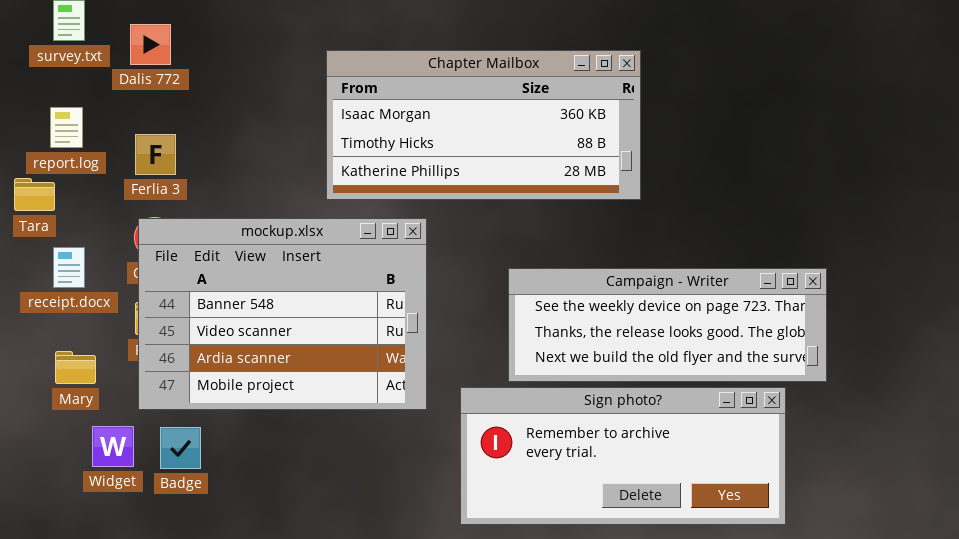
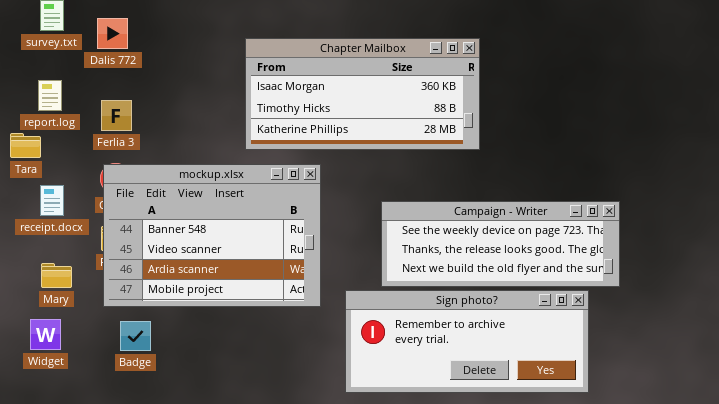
Widget: [92,426,134,467] -> [30,319,61,350], moved

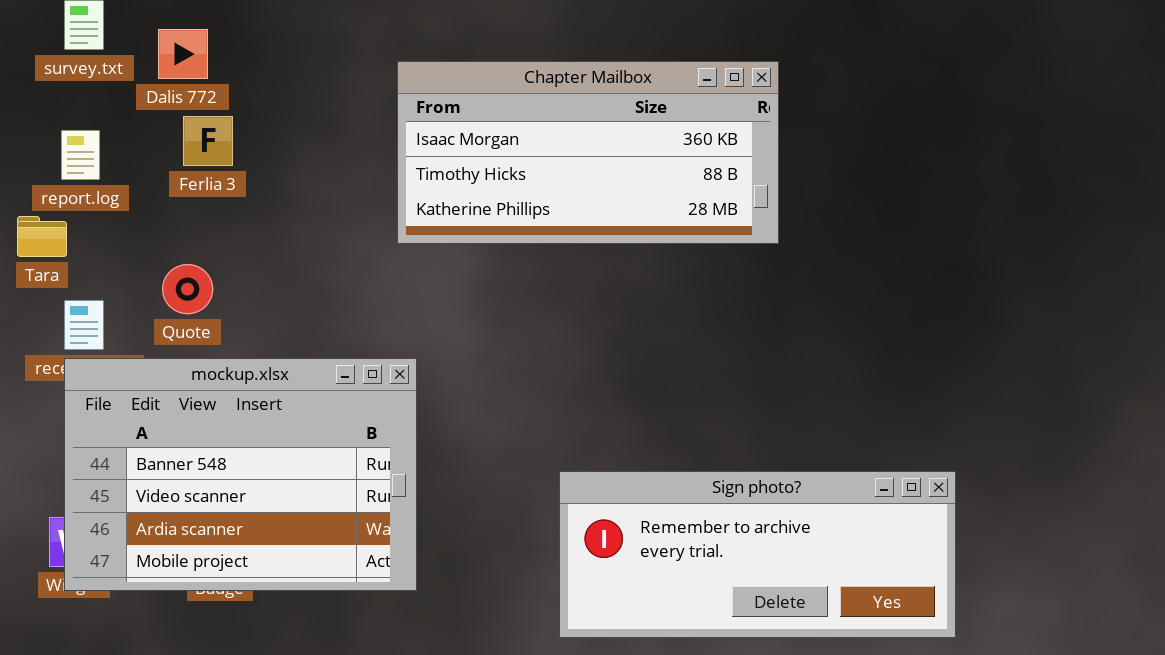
Ferlia 3: [101,100,132,131] -> [183,116,233,166], moved
mockup.xlsx: [103,164,321,307] -> [64,358,417,591], moved
Campaign - Writer: [381,201,620,287] -> none, closed

